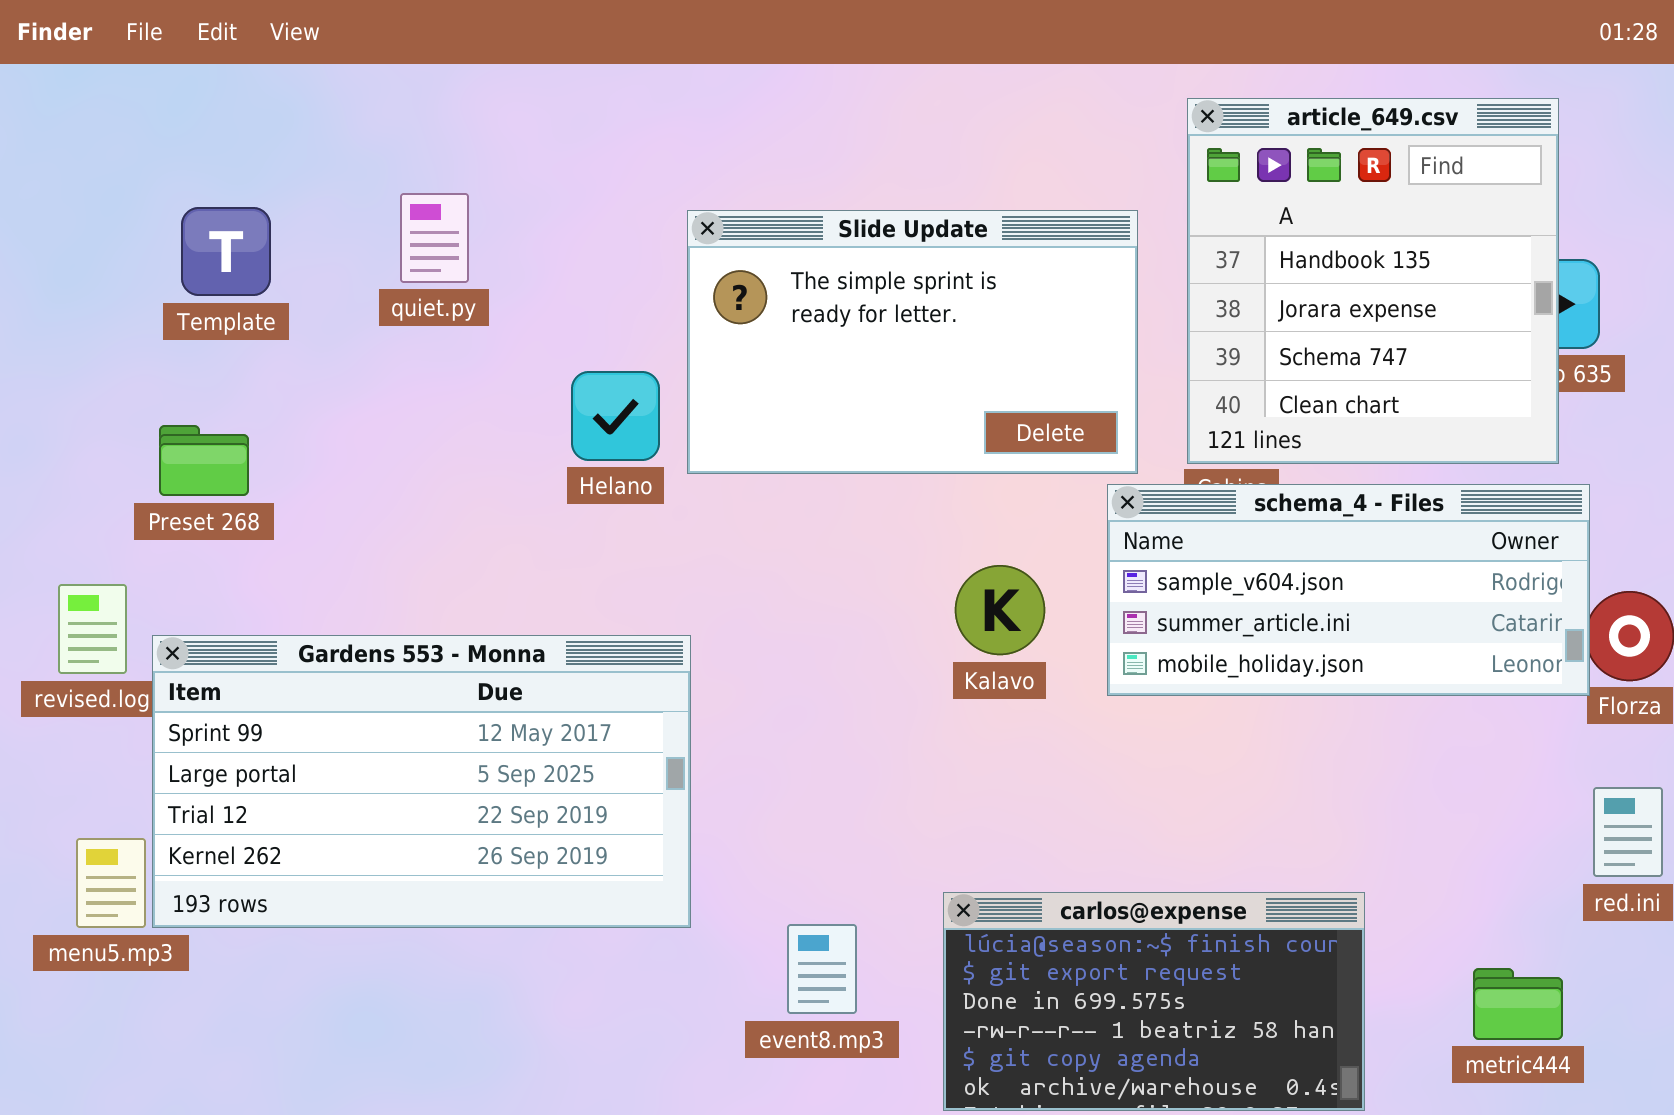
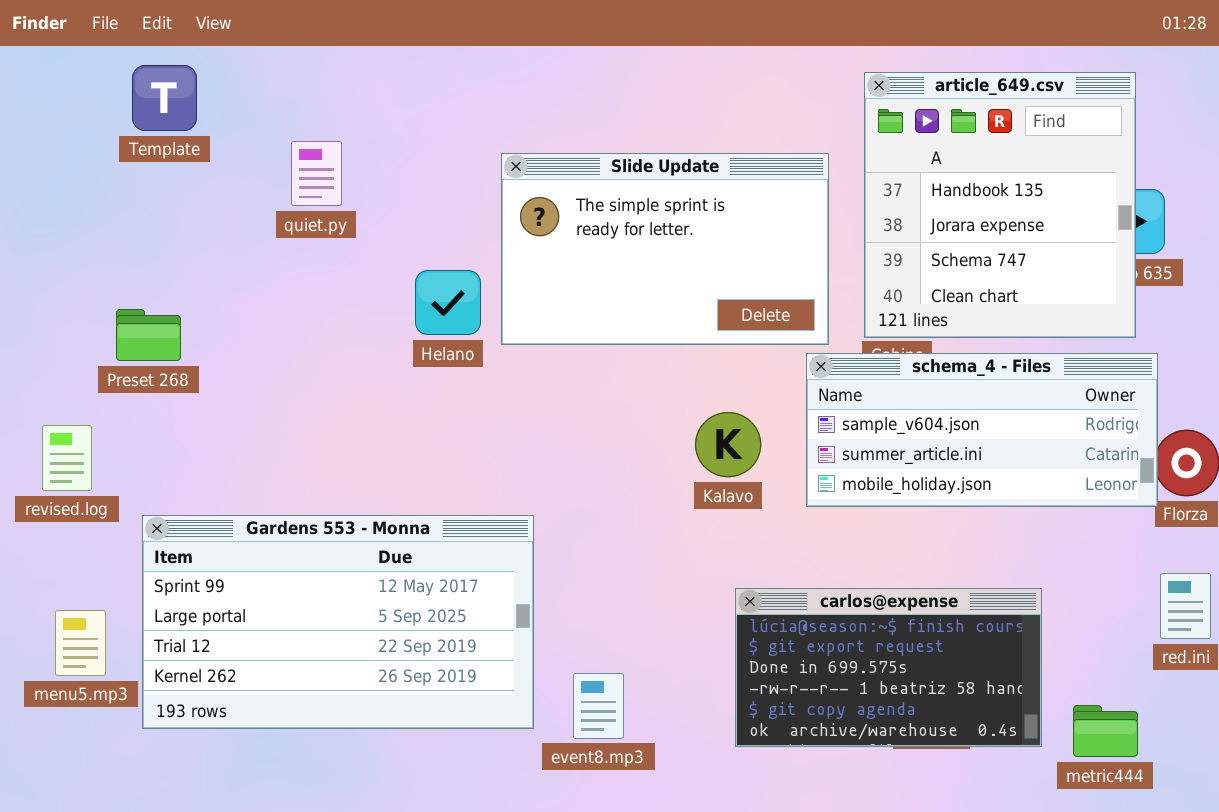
Template: [181,207,271,296] -> [132,65,197,131], moved
Gardens 553 - Monna: [152,635,691,928] -> [142,515,534,729], moved
carlos@expense: [943,892,1365,1111] -> [735,588,1042,747], moved

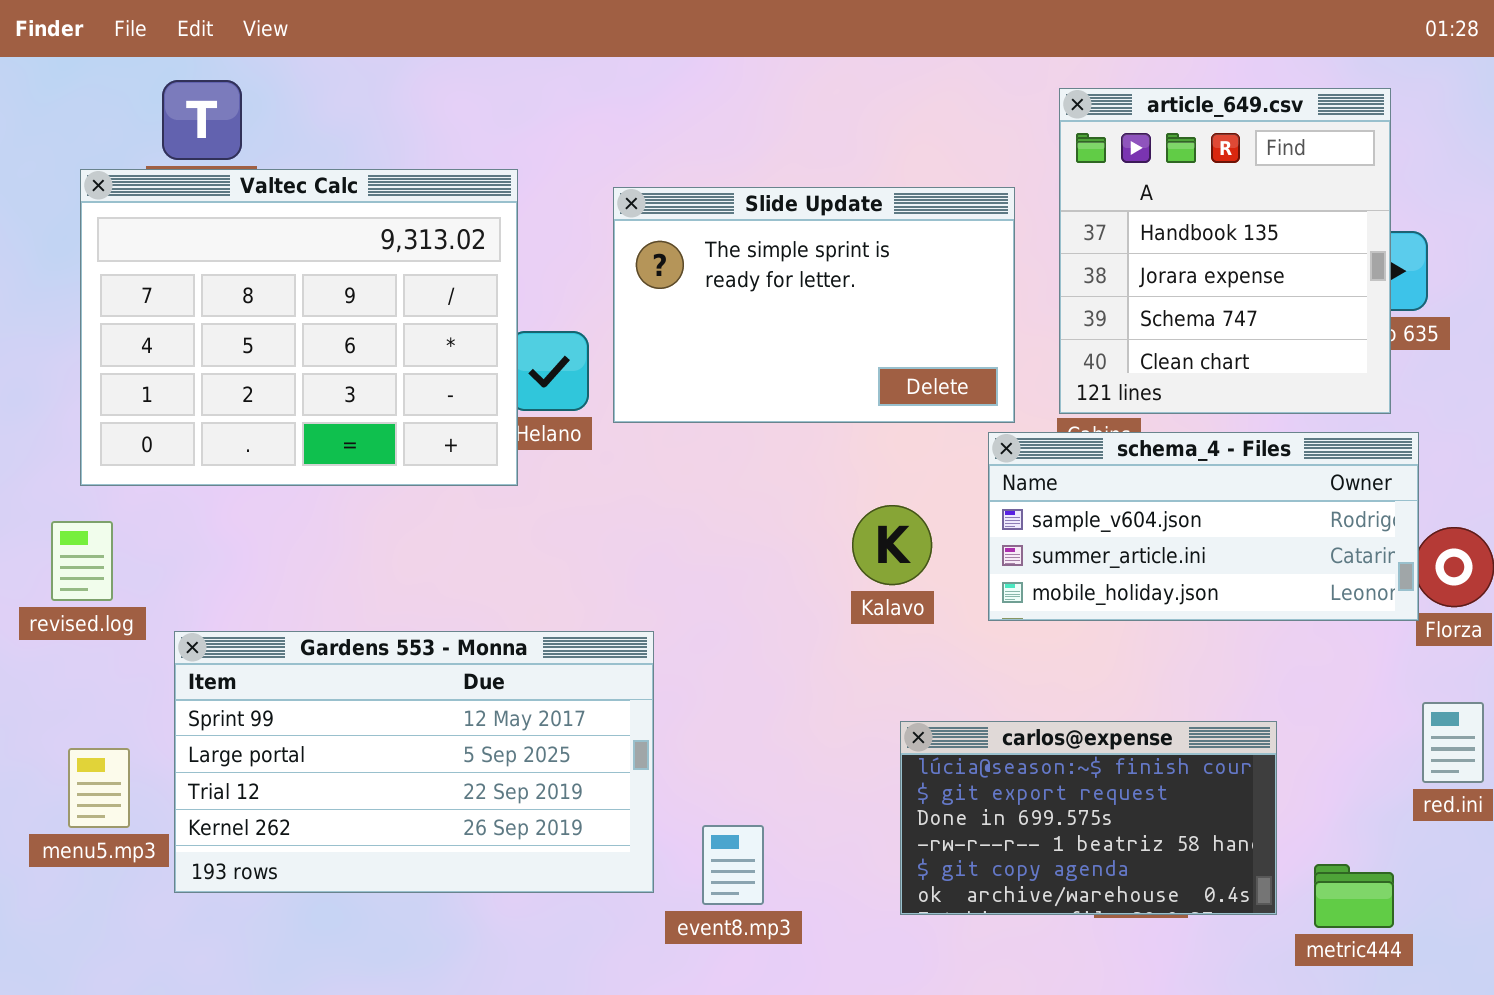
Valtec Calc: none -> [80,169,518,486], opened

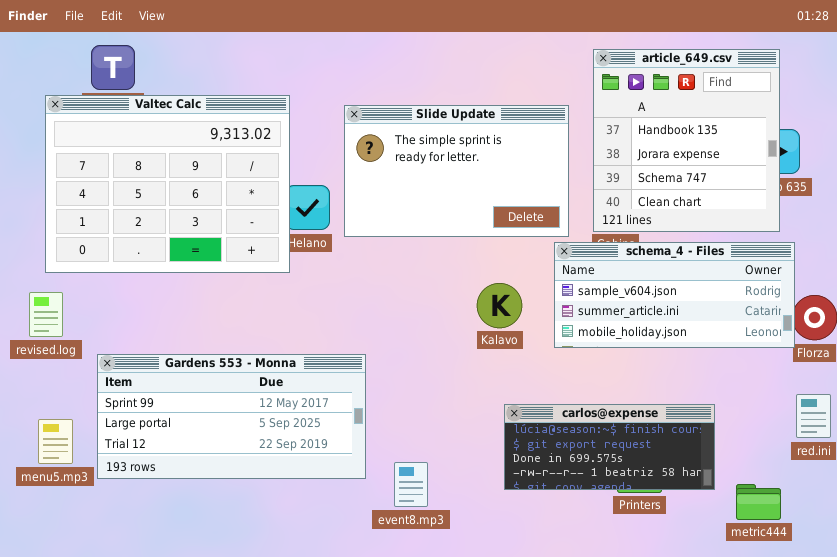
Gardens 553 - Monna: [174,631,654,893] -> [97,354,366,479], resized
carlos@expense: [900,721,1277,915] -> [504,404,715,490], resized

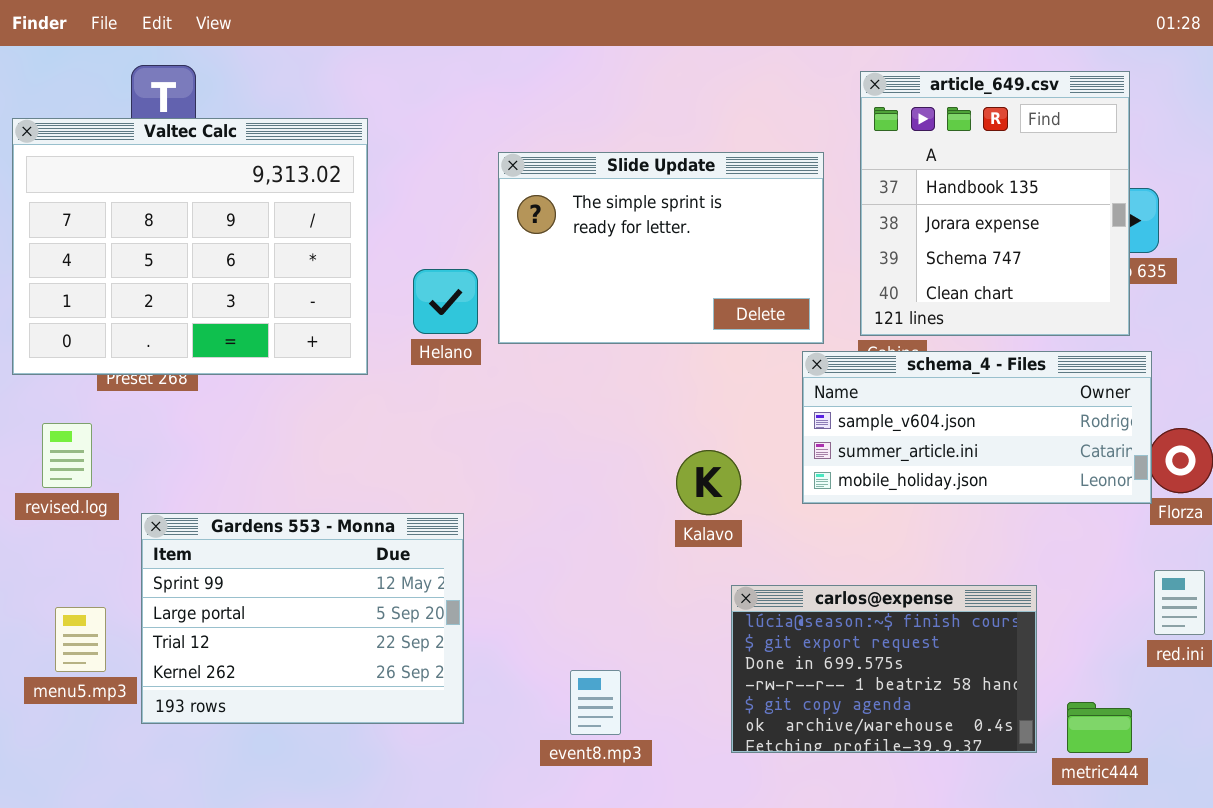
Valtec Calc: [45,95,290,273] -> [12,118,368,375], moved
Kalavo: [477,283,522,328] -> [676,450,741,515], moved
Gardens 553 - Monna: [97,354,366,479] -> [141,513,464,724], resized
carlos@expense: [504,404,715,490] -> [731,585,1037,753], resized

